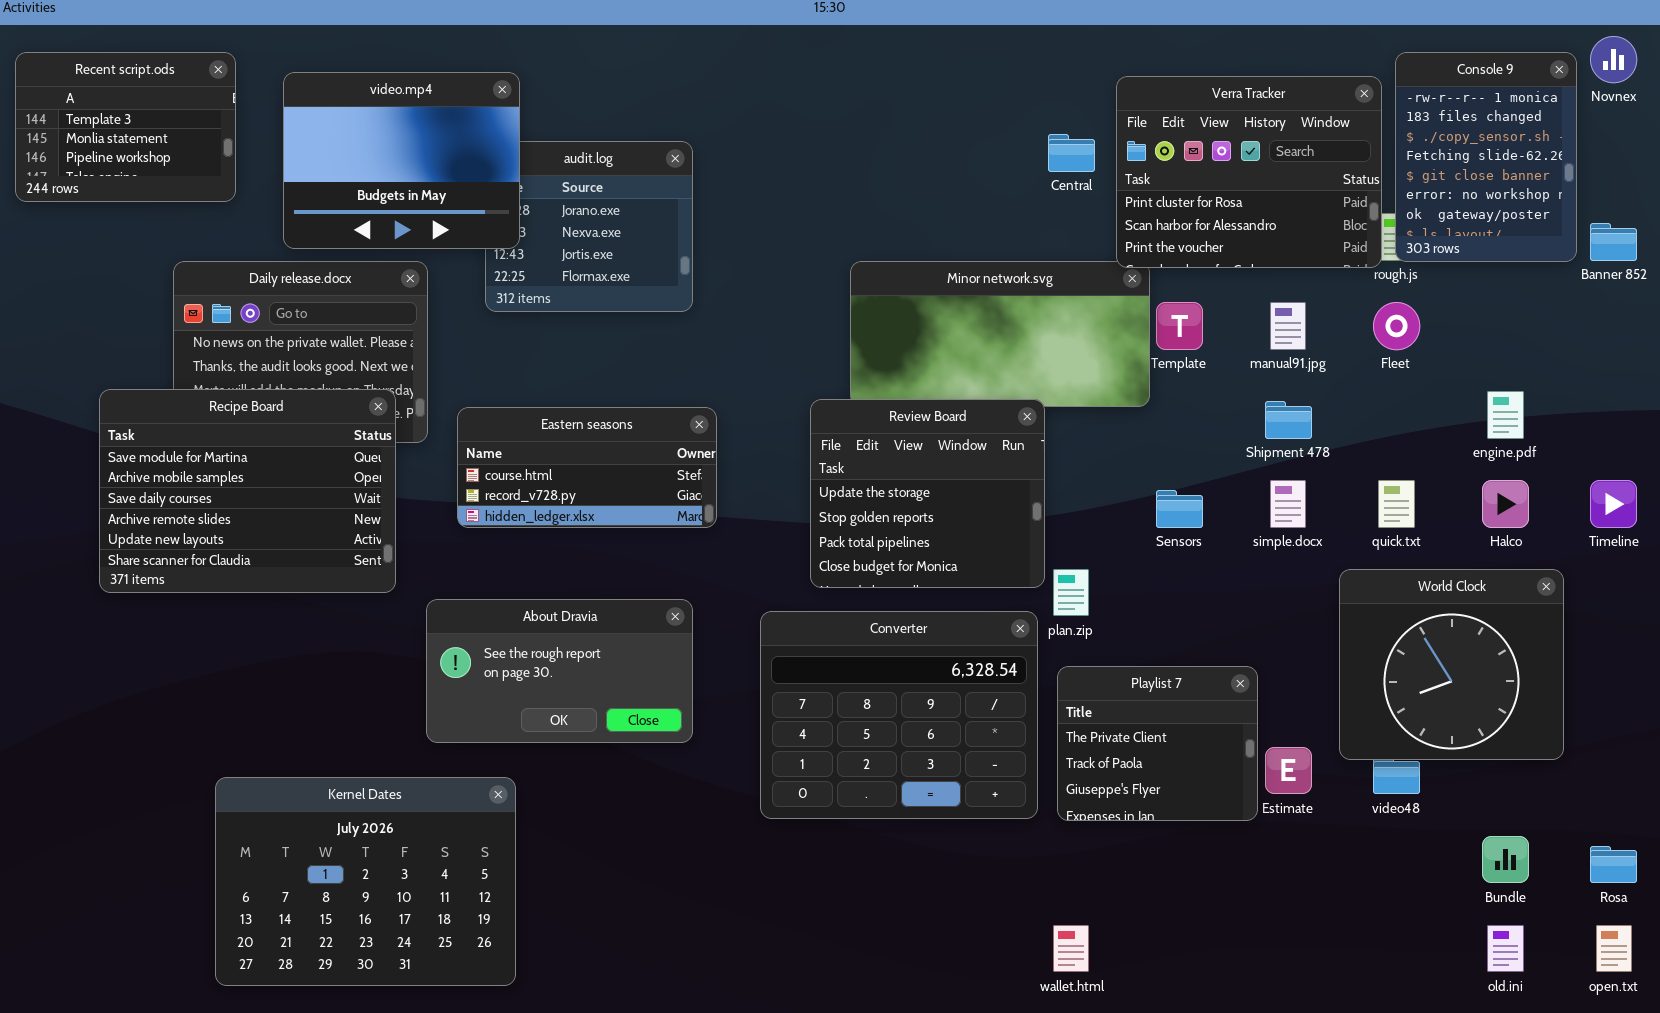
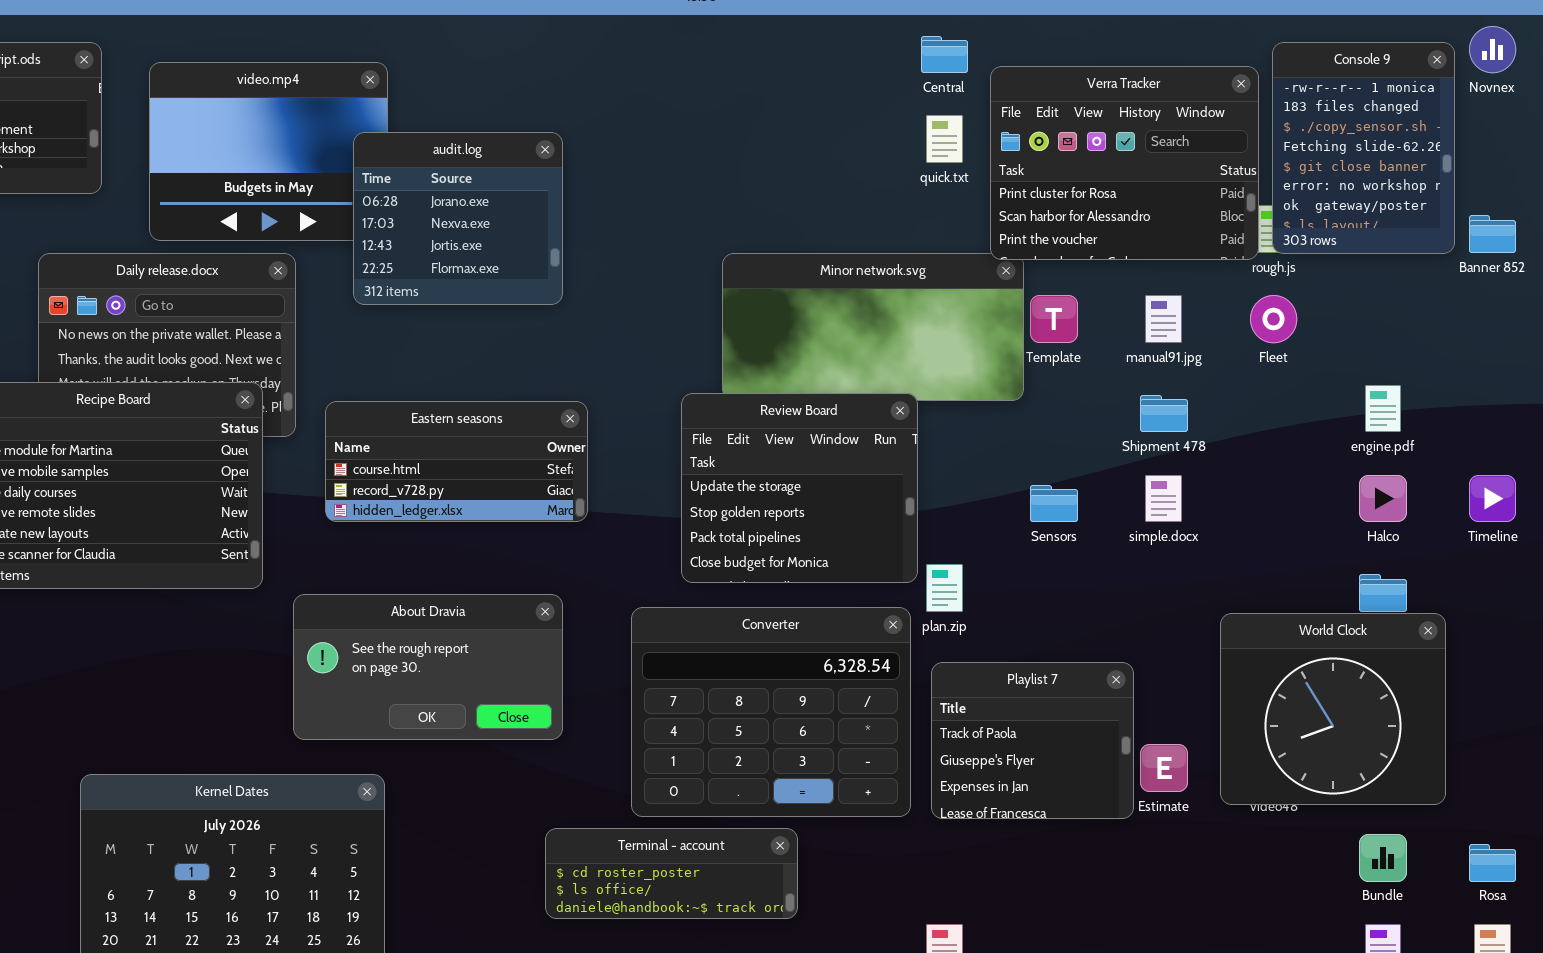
Central: [1048,134,1095,172] -> [921,36,968,73], moved
audit.log: [485,141,693,312] -> [353,132,563,305], raised
quick.txt: [1378,480,1415,528] -> [926,115,963,163], moved
World Clock: [1339,569,1564,760] -> [1220,613,1446,805], moved
Playlist 7: [1057,666,1258,821] -> [931,662,1134,819], scrolled down 1 row
Terminal - account: none -> [545,828,798,919], opened

